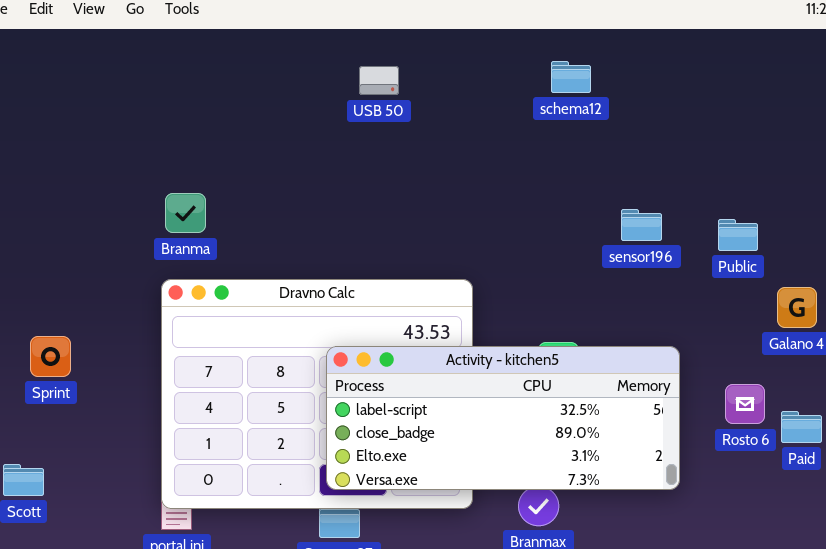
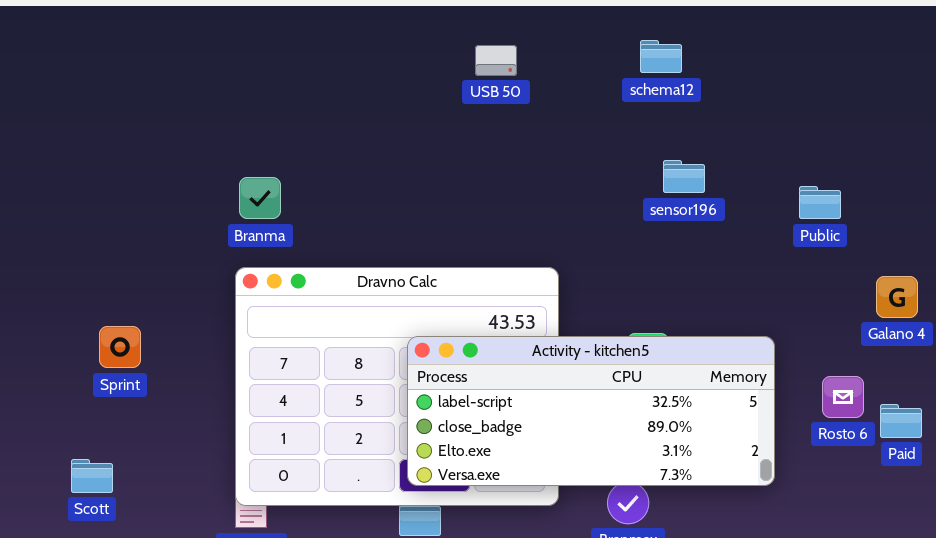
USB 50: [359,66,399,95] -> [475,45,517,76], moved
sensor196: [621,209,662,241] -> [663,160,705,193], moved
Public: [718,219,758,251] -> [799,186,841,219], moved

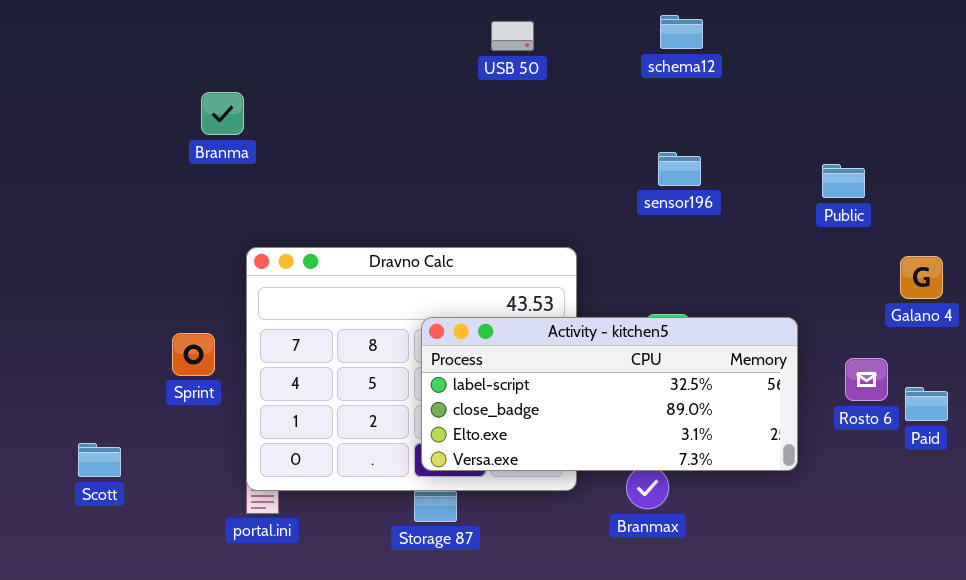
sensor196: [663,160,705,193] -> [658,152,701,186], moved
Branma: [239,177,281,219] -> [201,92,244,135], moved
Sprint: [99,326,141,368] -> [172,333,215,376], moved

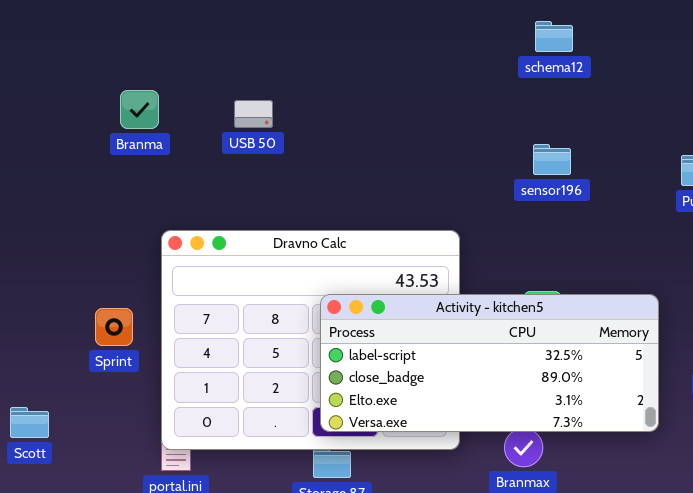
USB 50: [491,21,534,51] -> [234,100,273,128], moved

